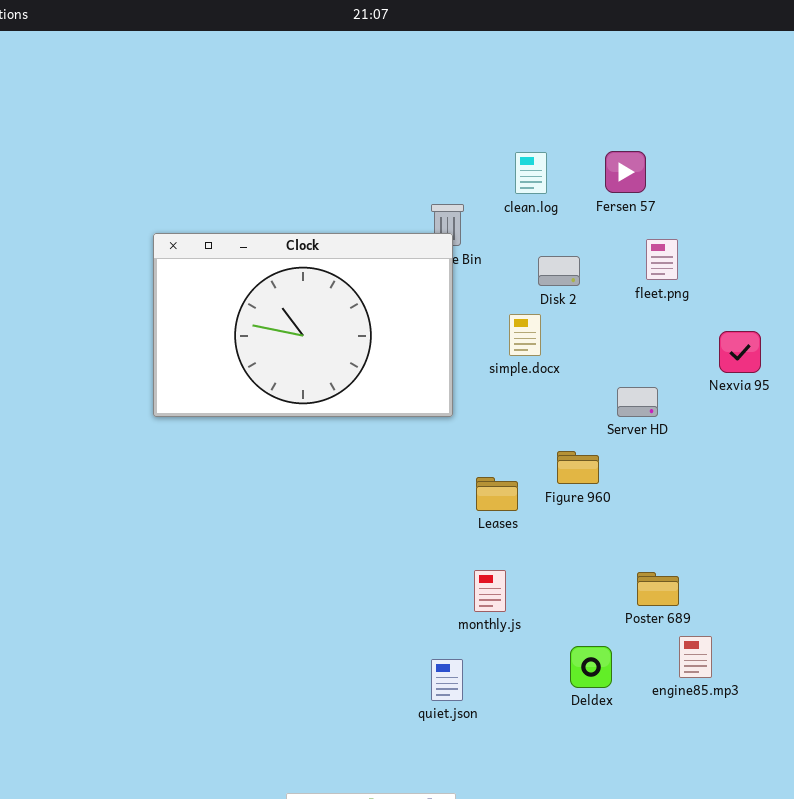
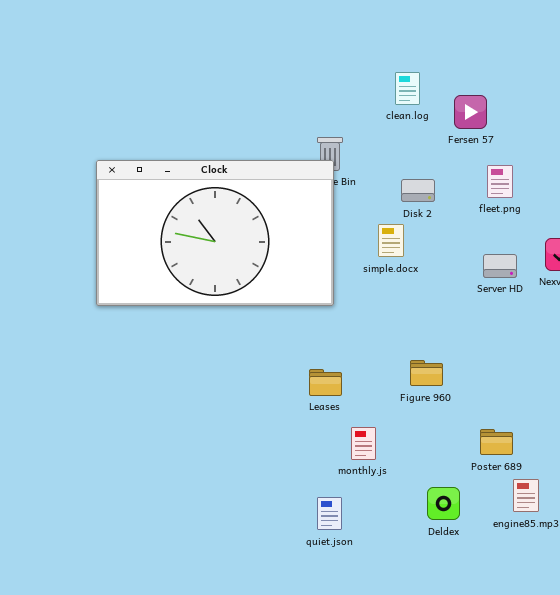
clean.log: [515,152,547,194] -> [395,72,420,105], moved
Server HD: [617,387,658,417] -> [483,254,517,278], moved
Figure 960: [557,451,599,484] -> [410,360,443,386], moved
Leases: [476,477,518,511] -> [309,369,342,396], moved

